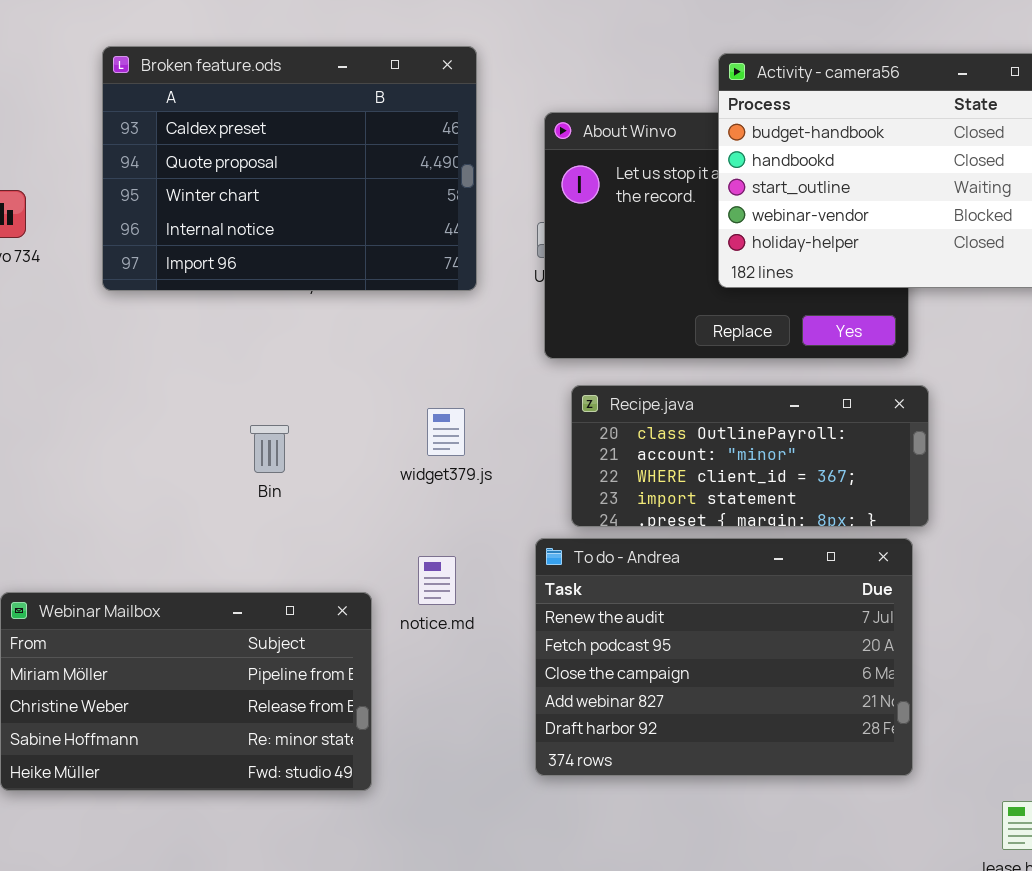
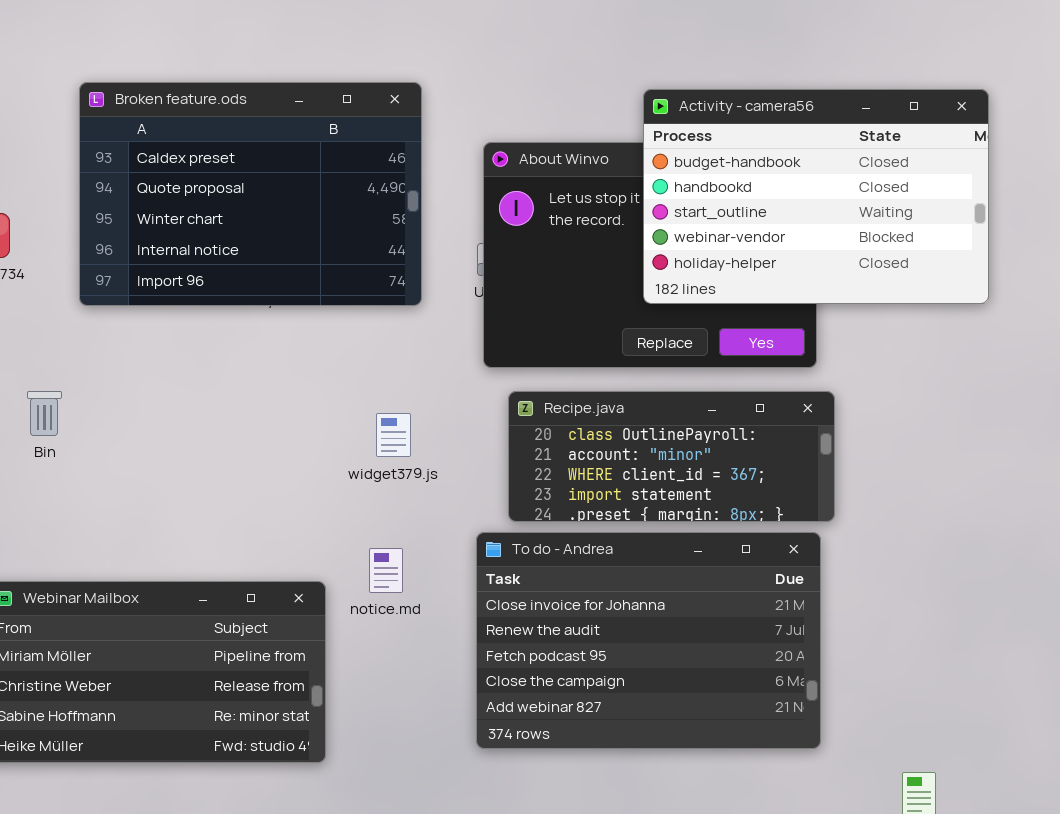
Bin: [250,425,289,473] -> [27,391,62,436], moved
To do - Andrea: [535,538,913,776] -> [476,532,821,749], scrolled up 1 row

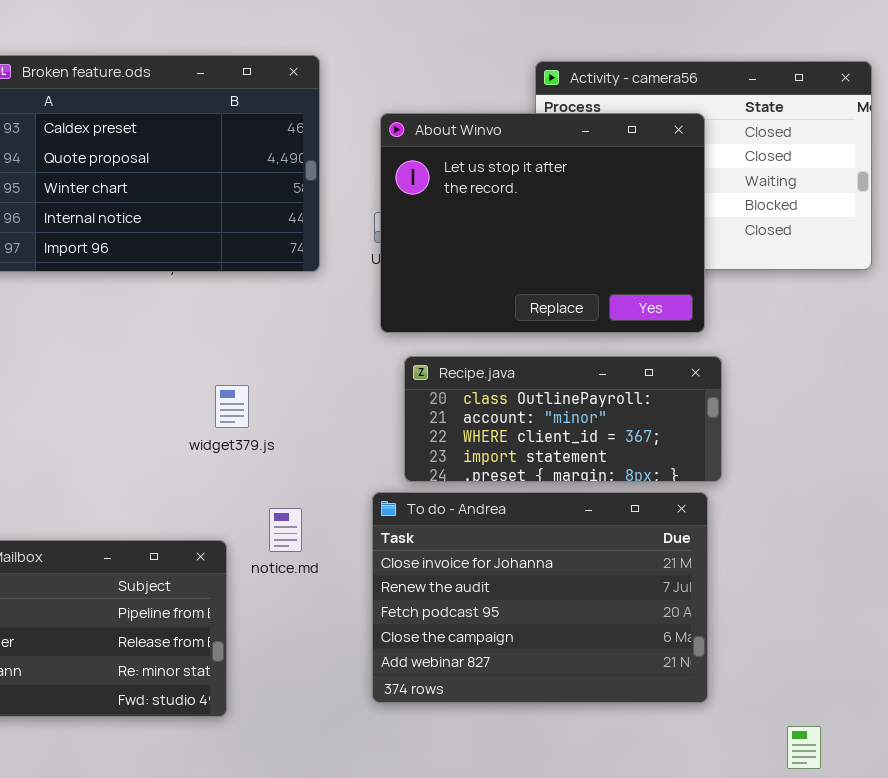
About Winvo: [483,142,817,368] -> [380,113,705,333], raised
widget379.js: [376,413,411,457] -> [215,385,249,428], moved

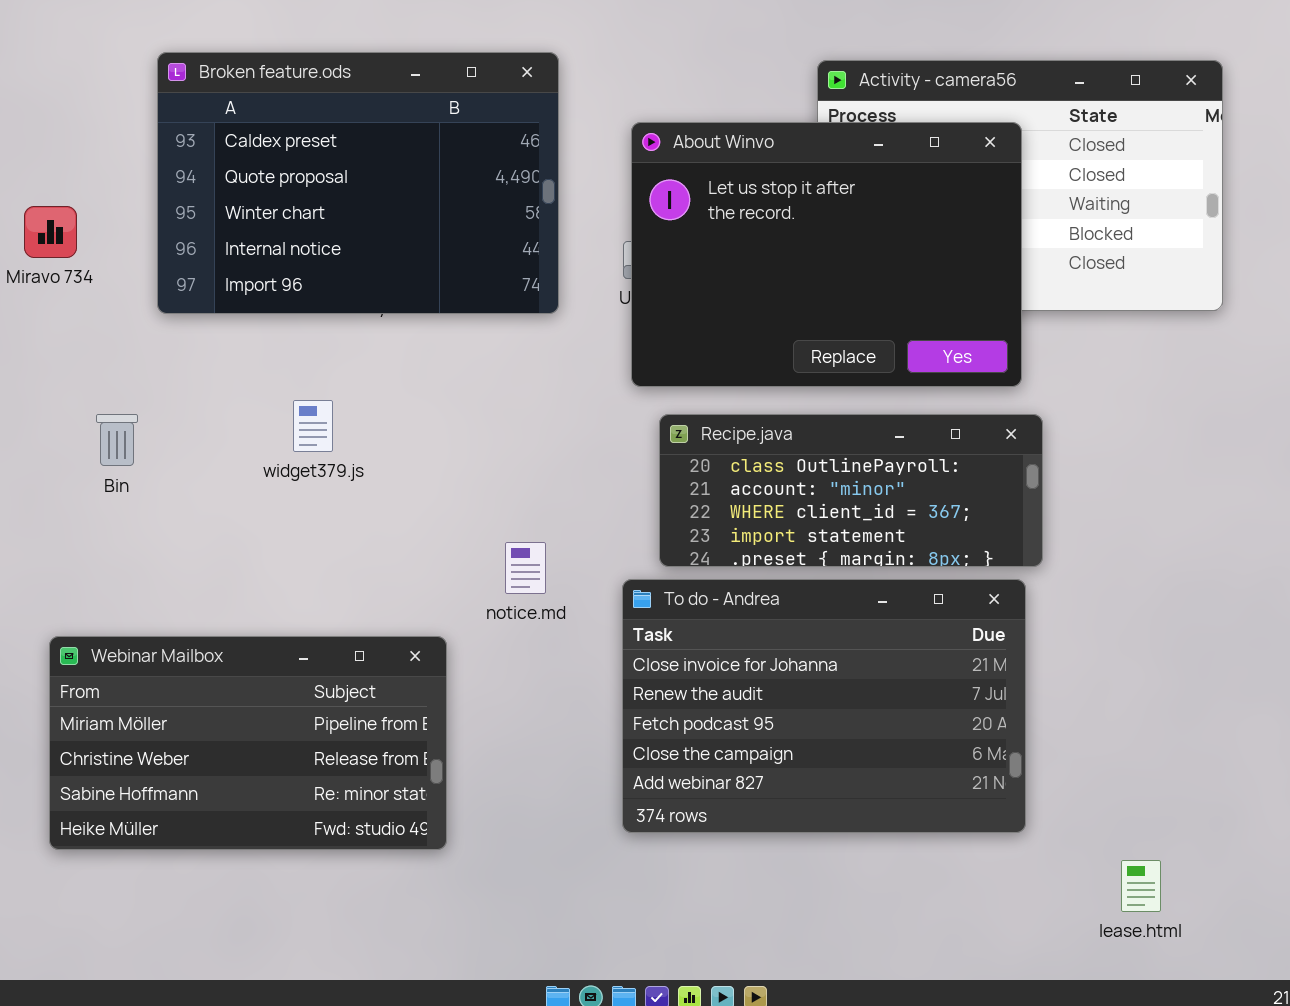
widget379.js: [215,385,249,428] -> [293,400,333,452], moved
notice.md: [269,508,302,552] -> [505,542,546,594], moved

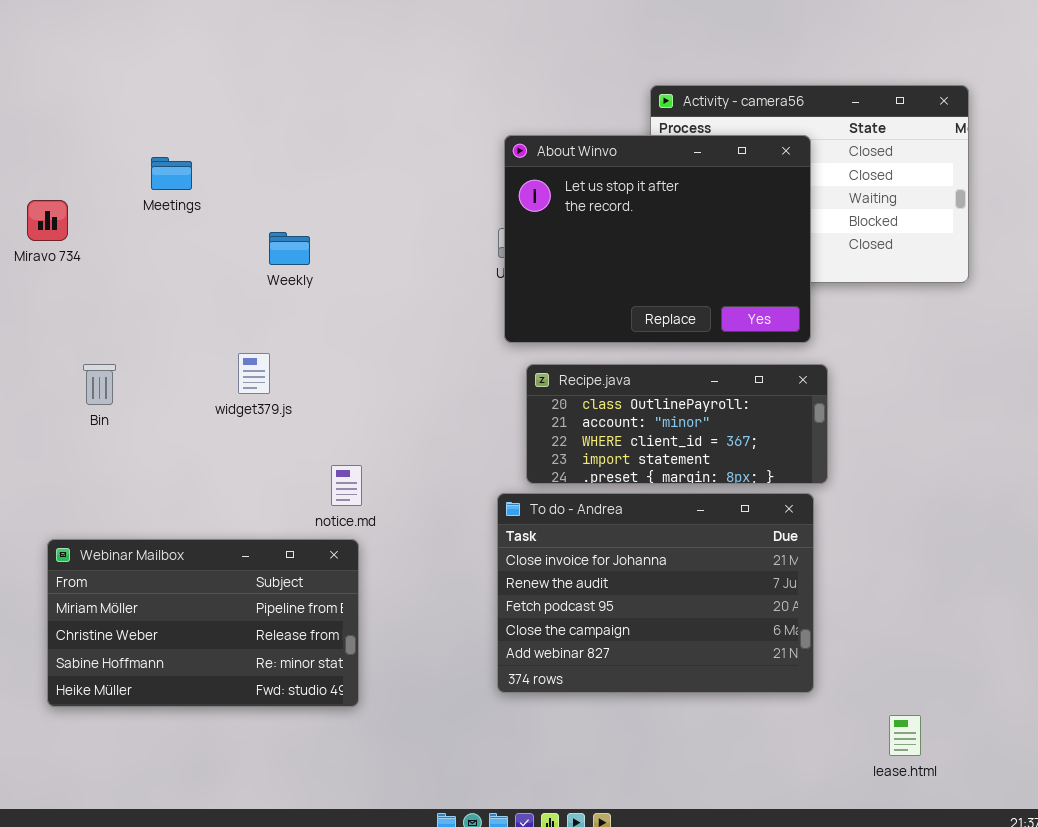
Broken feature.ods: [157,52,559,314] -> none, closed
notice.md: [505,542,546,594] -> [331,465,362,506], moved

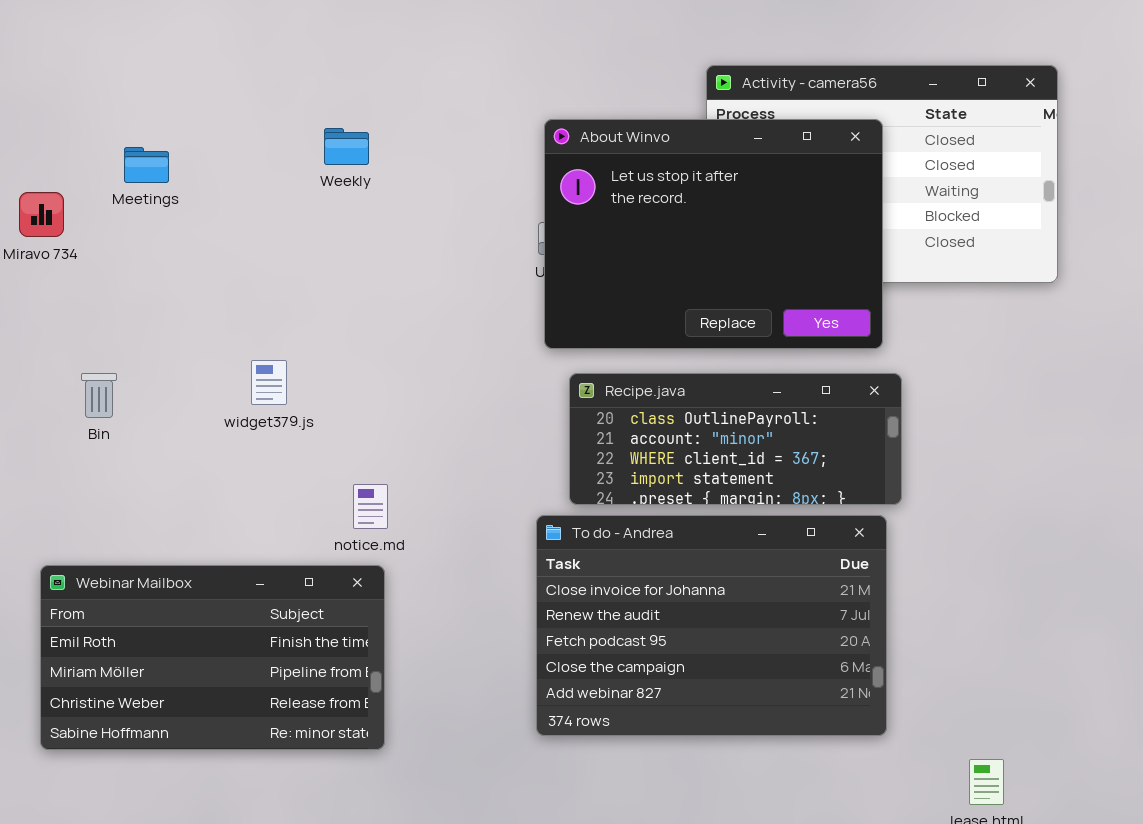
Meetings: [151,157,192,190] -> [124,147,169,183], moved
Weekly: [269,232,310,265] -> [324,128,369,165], moved
Webinar Mailbox: [47,539,359,707] -> [40,565,385,750], scrolled up 1 row

